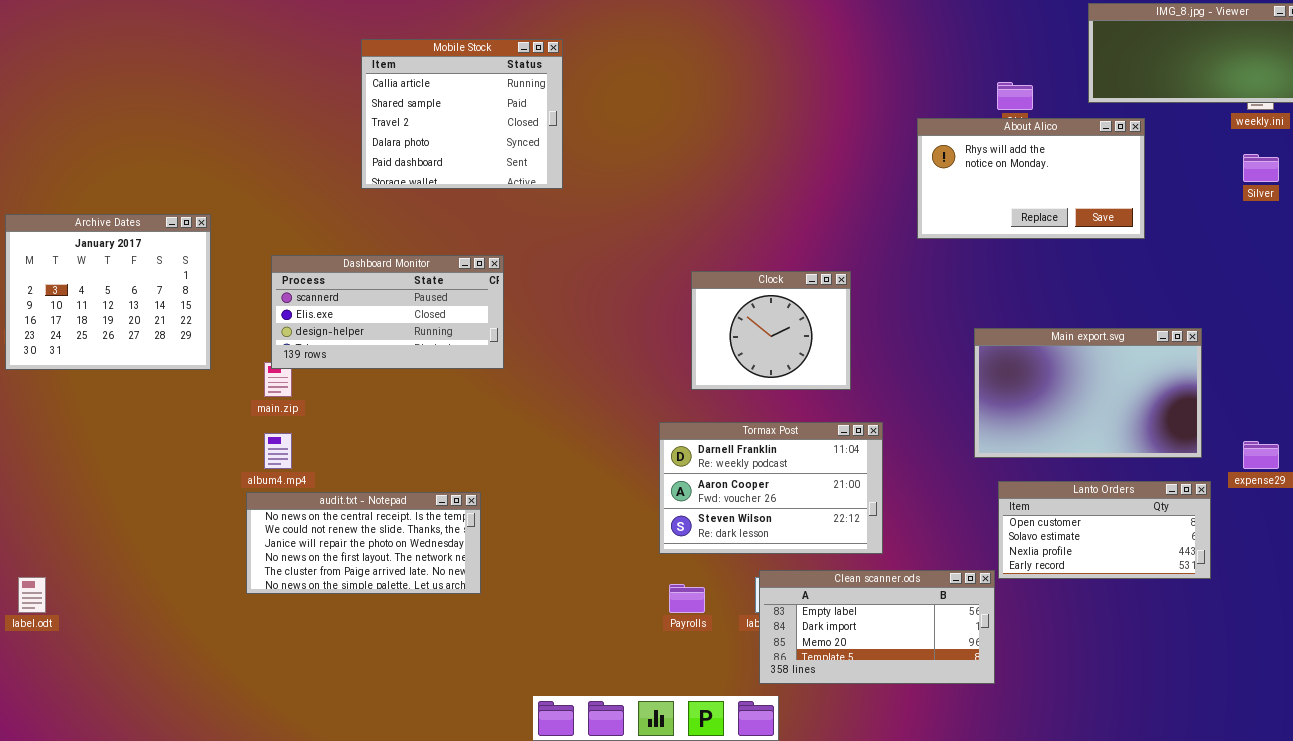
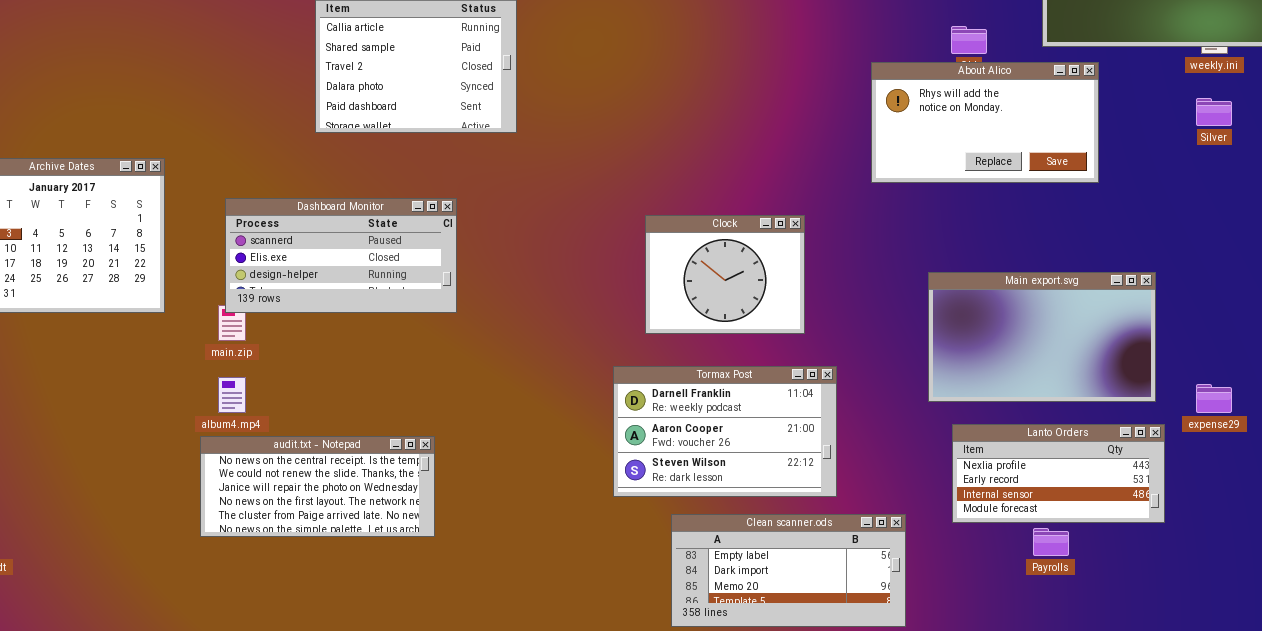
Lanto Orders: [998,481,1211,579] -> [952,424,1165,523], scrolled down 2 rows
Clean scanner.ods: [759,570,995,684] -> [671,514,906,627], moved
Payrolls: [669,584,705,613] -> [1033,528,1069,556], moved

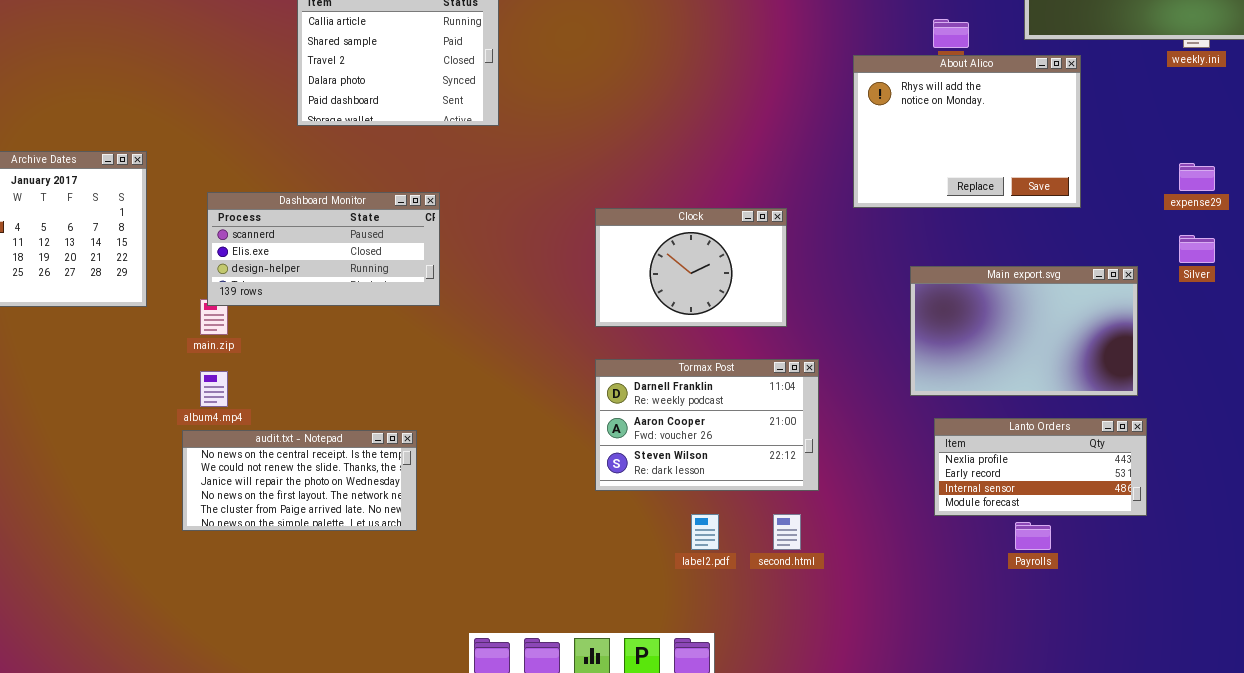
About Alico: [871,62,1099,183] -> [853,55,1081,208], resized
Silver: [1196,98,1232,126] -> [1179,235,1215,263], moved
Clock: [645,215,805,334] -> [595,208,787,327], resized
expense29: [1196,384,1232,413] -> [1179,163,1215,191], moved
Clean scanner.ods: [671,514,906,627] -> none, closed

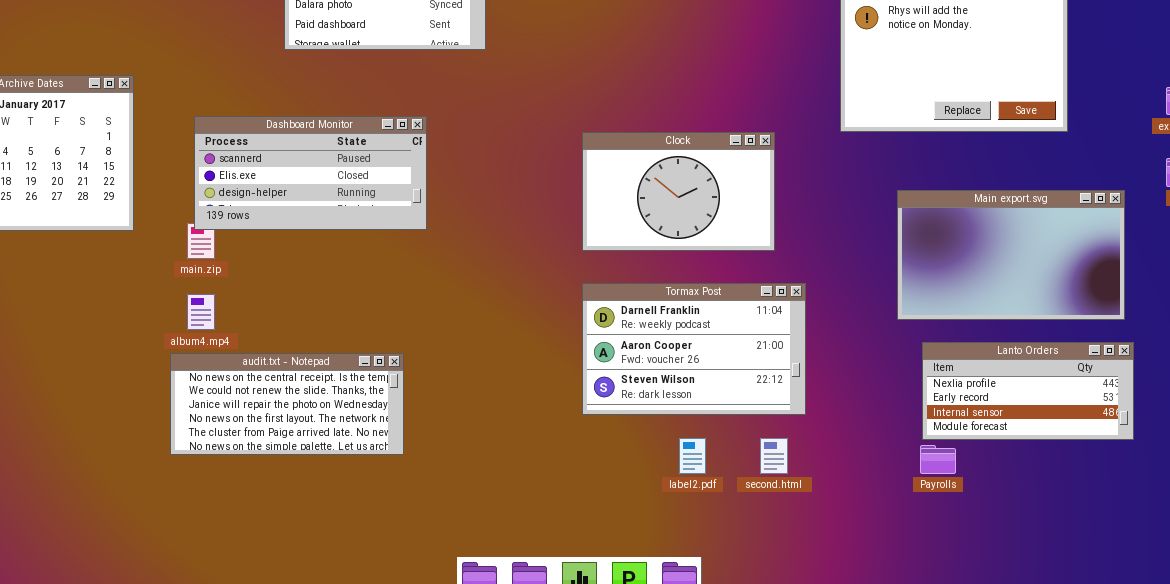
Payrolls: [1015,522,1051,550] -> [920,445,956,474], moved

